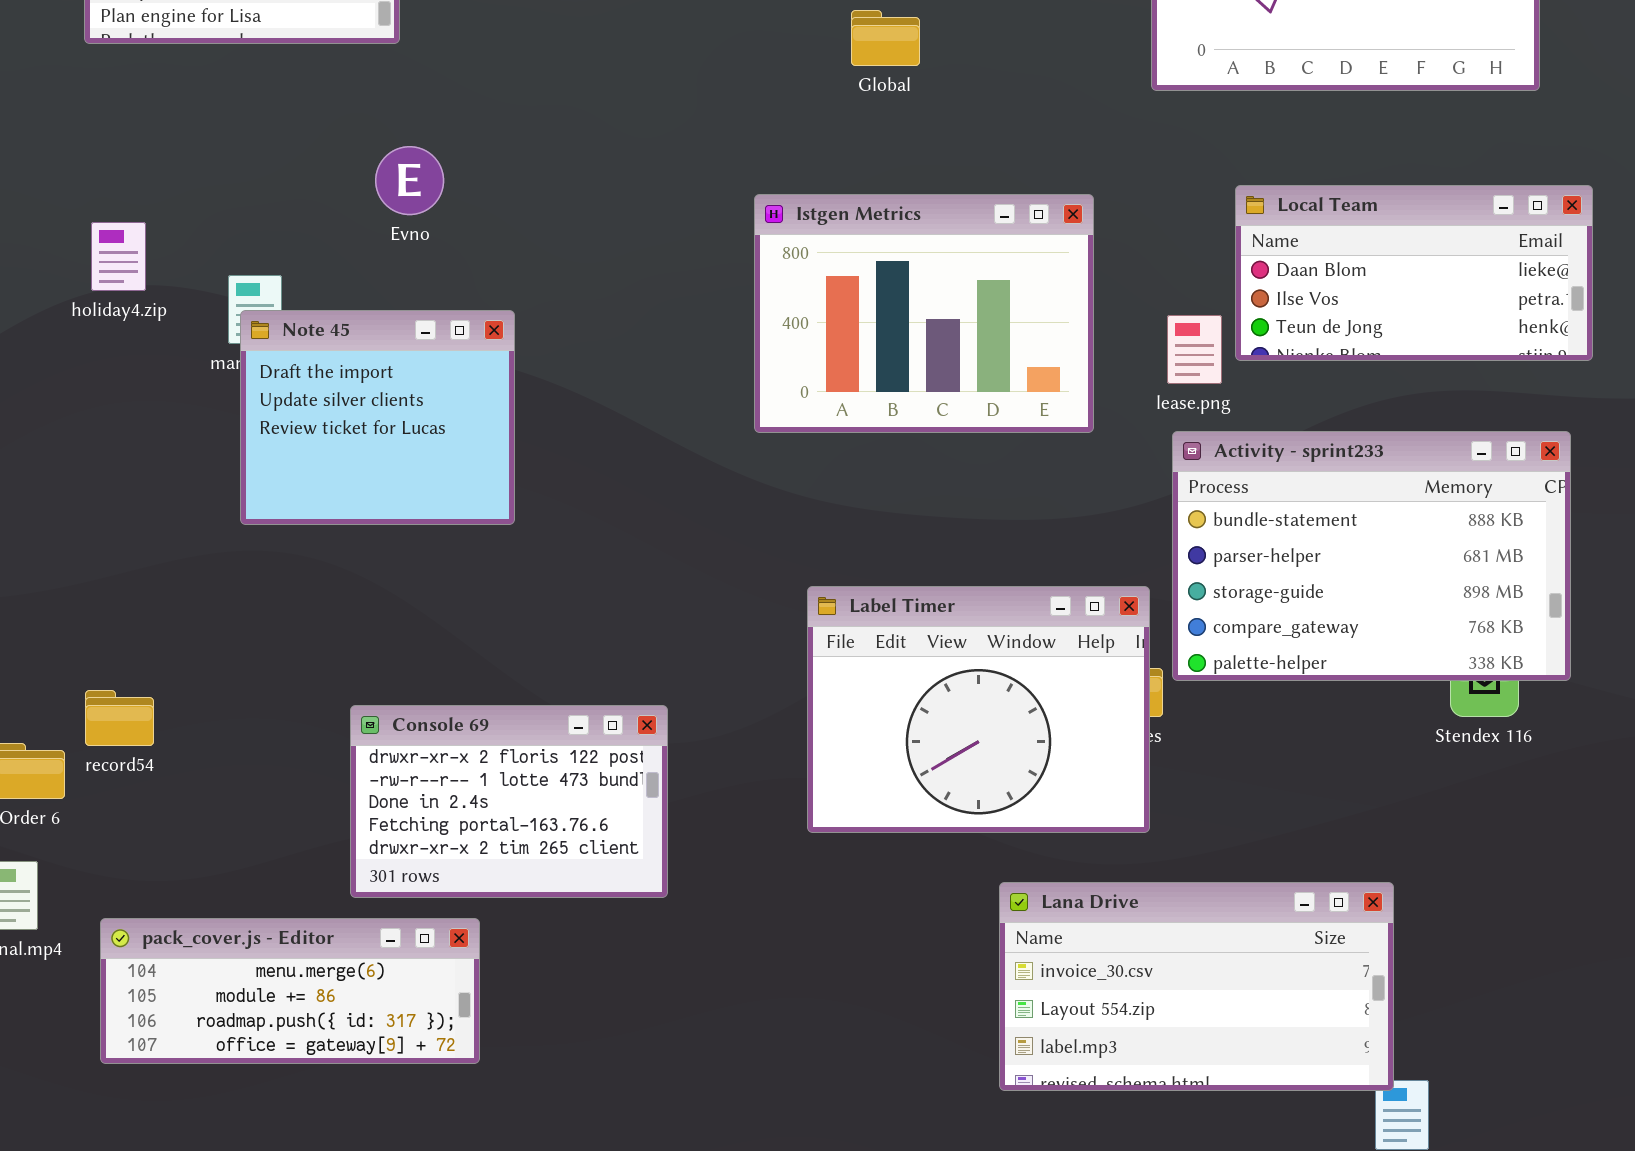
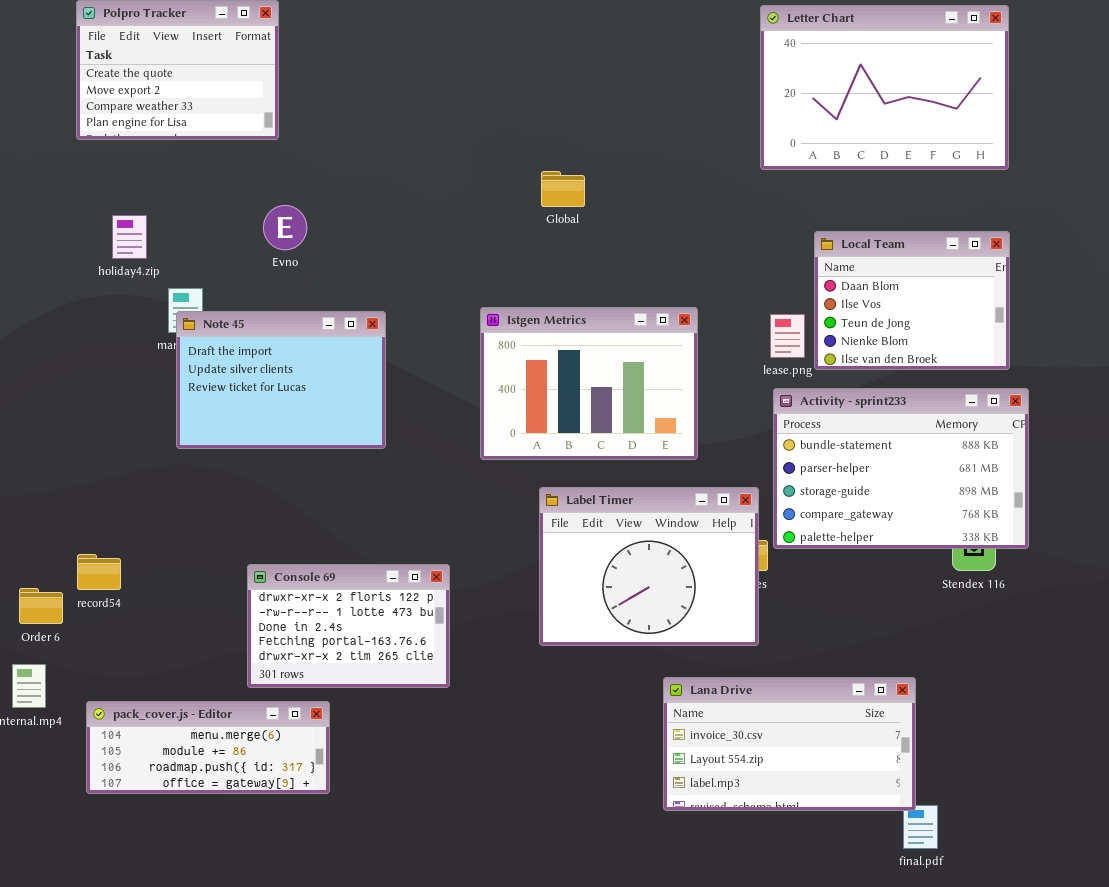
Global: [851,10,920,66] -> [541,171,585,207], moved
Local Team: [1235,185,1593,361] -> [814,231,1010,370], resized
Istgen Metrics: [754,194,1094,433] -> [480,307,698,460], moved
holiday4.zip: [91,222,146,291] -> [112,215,147,259], moved
Note 45: [240,310,515,525] -> [176,311,386,449], resized

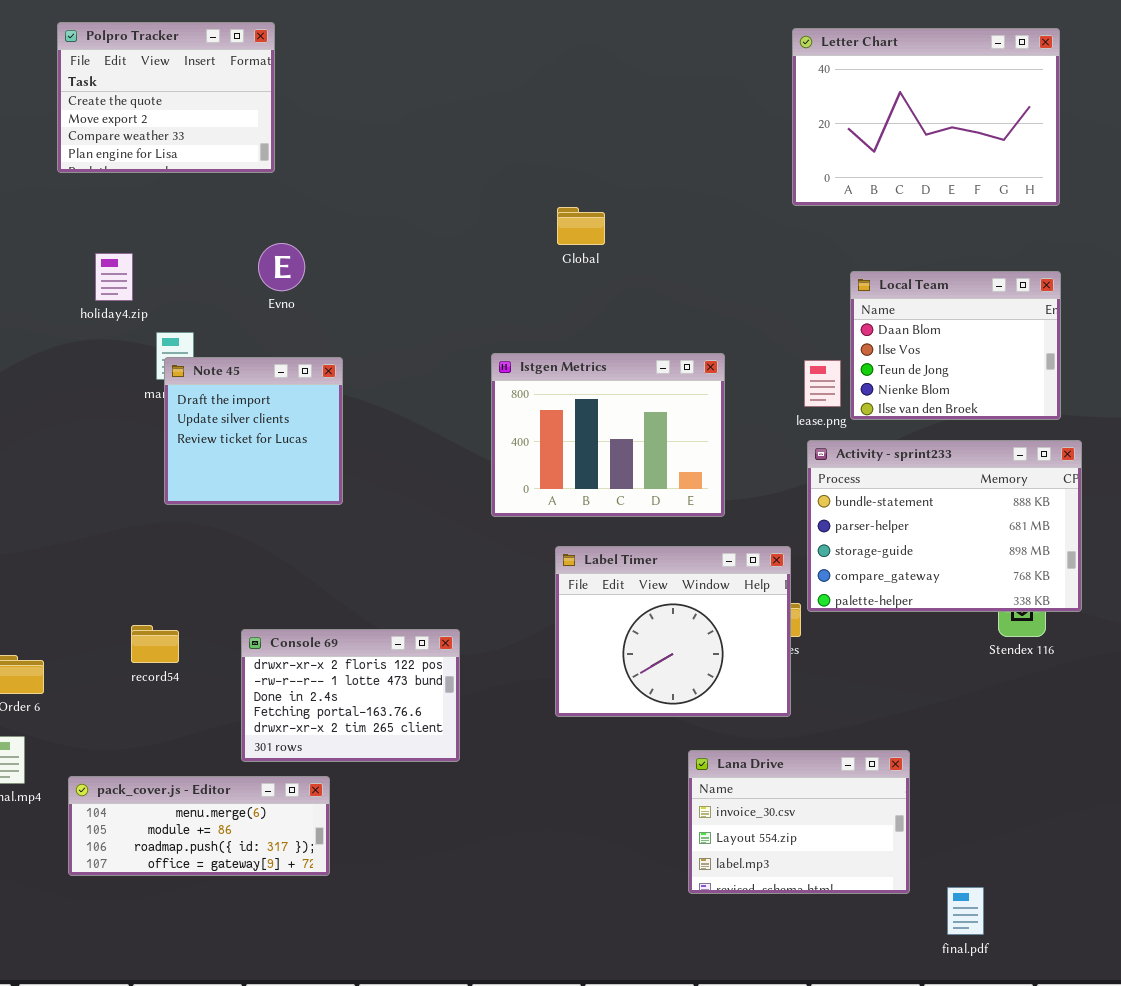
Note 45: [176,311,386,449] -> [164,357,343,505], resized
record54: [77,554,121,590] -> [131,625,179,663], moved
Lana Drive: [663,677,916,811] -> [688,750,910,894], resized

